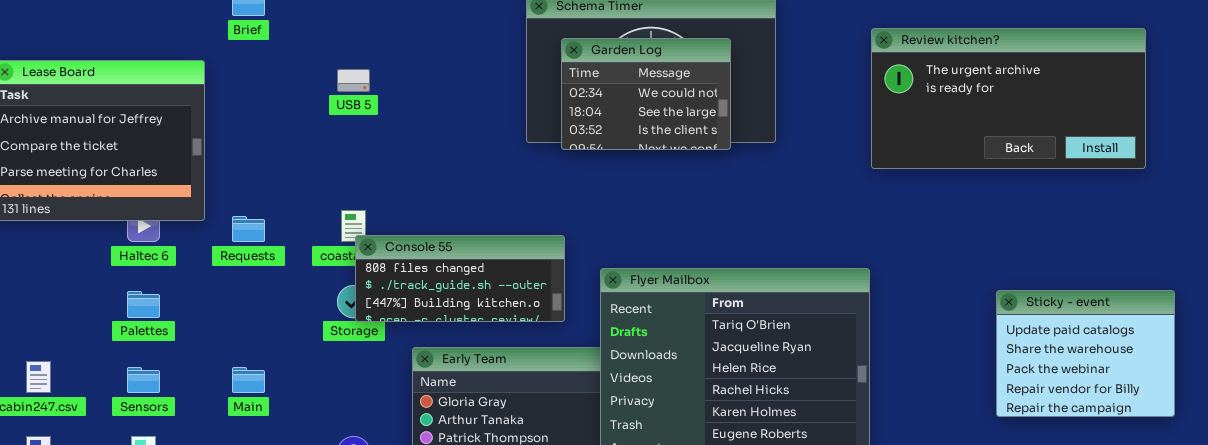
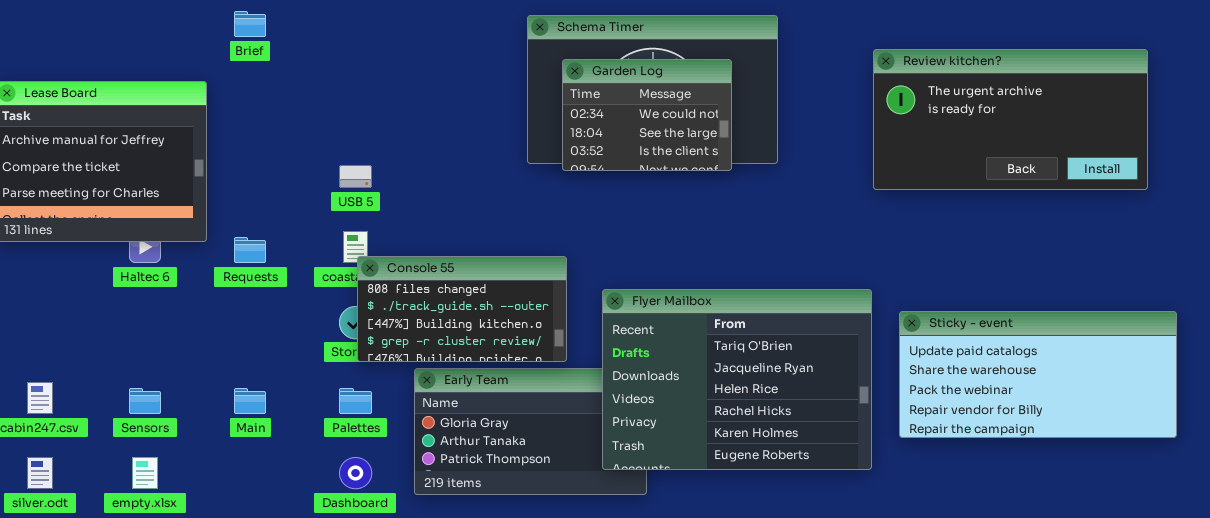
USB 5: [337,69,370,92] -> [339,165,372,188], moved
Console 55: [355,235,565,322] -> [357,256,567,362], resized
Sticky - event: [996,290,1175,417] -> [899,311,1177,438], resized
Palettes: [127,291,160,318] -> [339,388,372,414], moved

